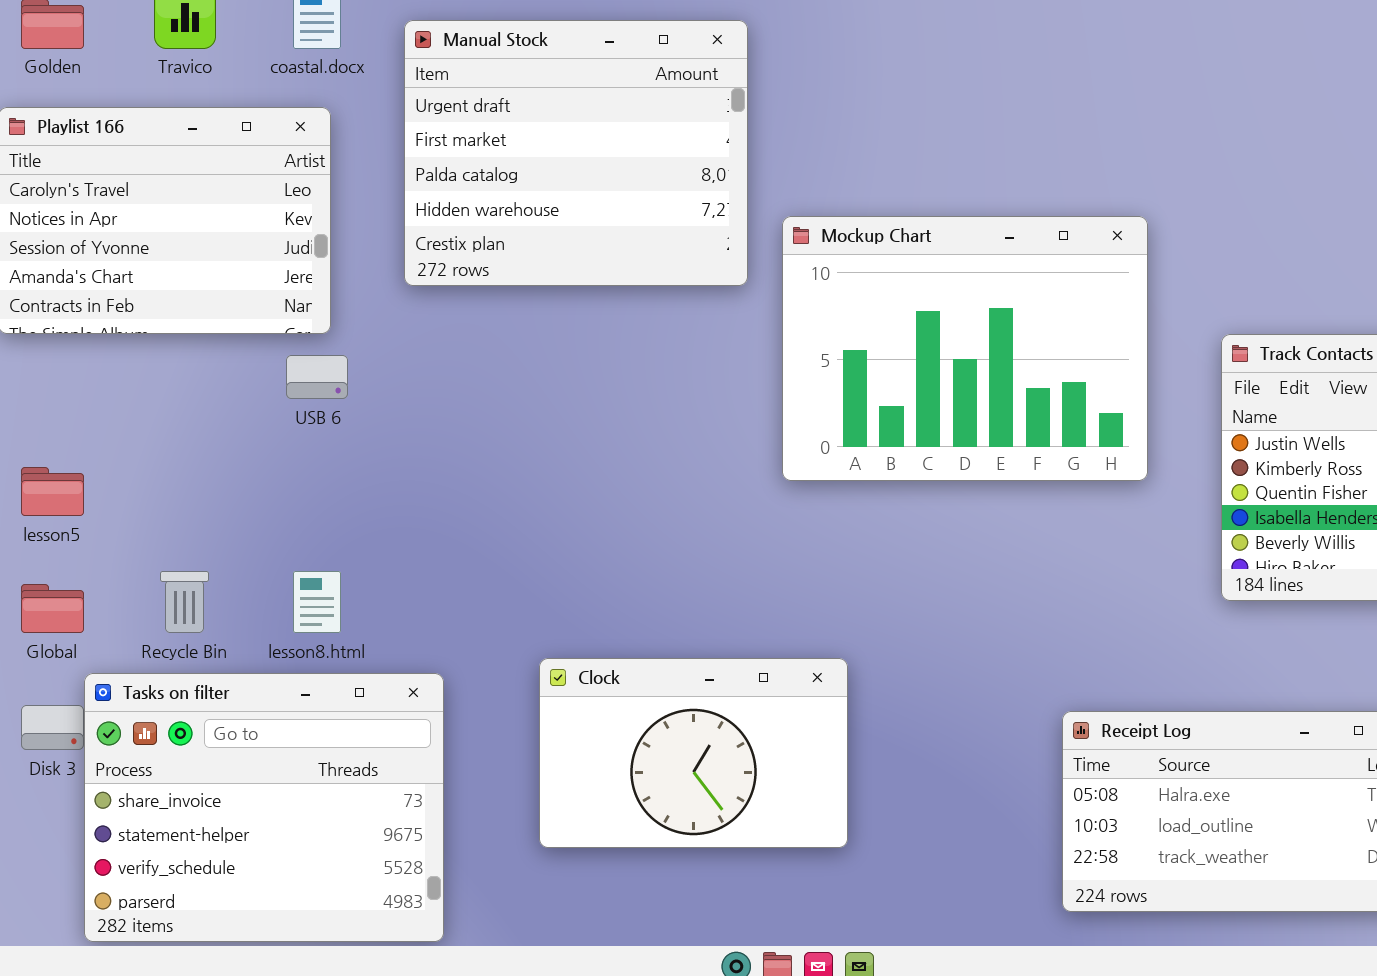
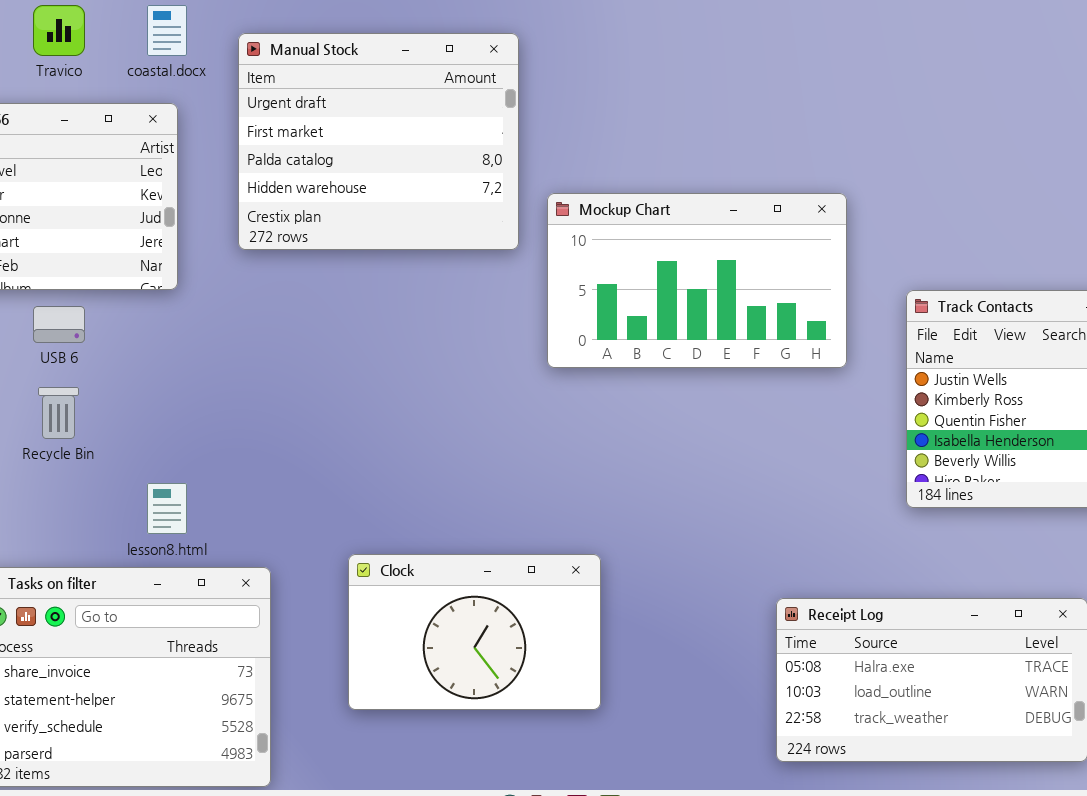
Mockup Chart: [782,216,1148,481] -> [547,193,847,368], resized
USB 6: [286,355,348,399] -> [33,306,85,343], moved
Recycle Bin: [160,571,209,633] -> [38,387,79,439], moved

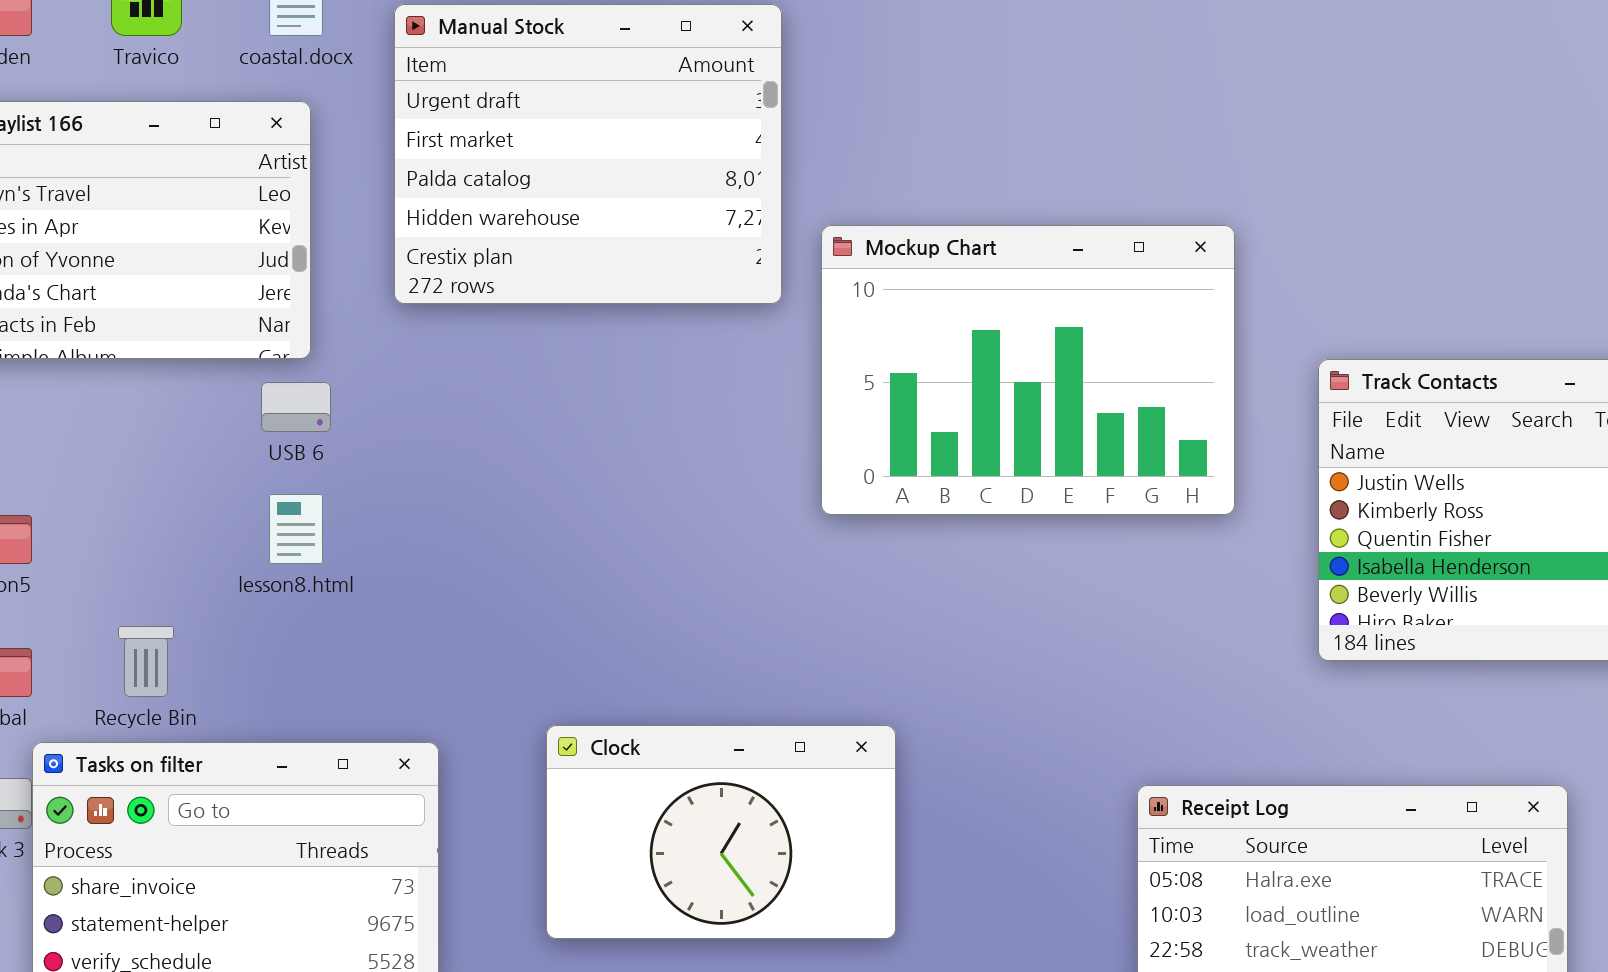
Mockup Chart: [547,193,847,368] -> [821,225,1235,515], resized
USB 6: [33,306,85,343] -> [261,382,331,432], moved
Recycle Bin: [38,387,79,439] -> [118,626,174,697], moved
lesson8.html: [147,483,187,534] -> [269,494,323,564], moved

